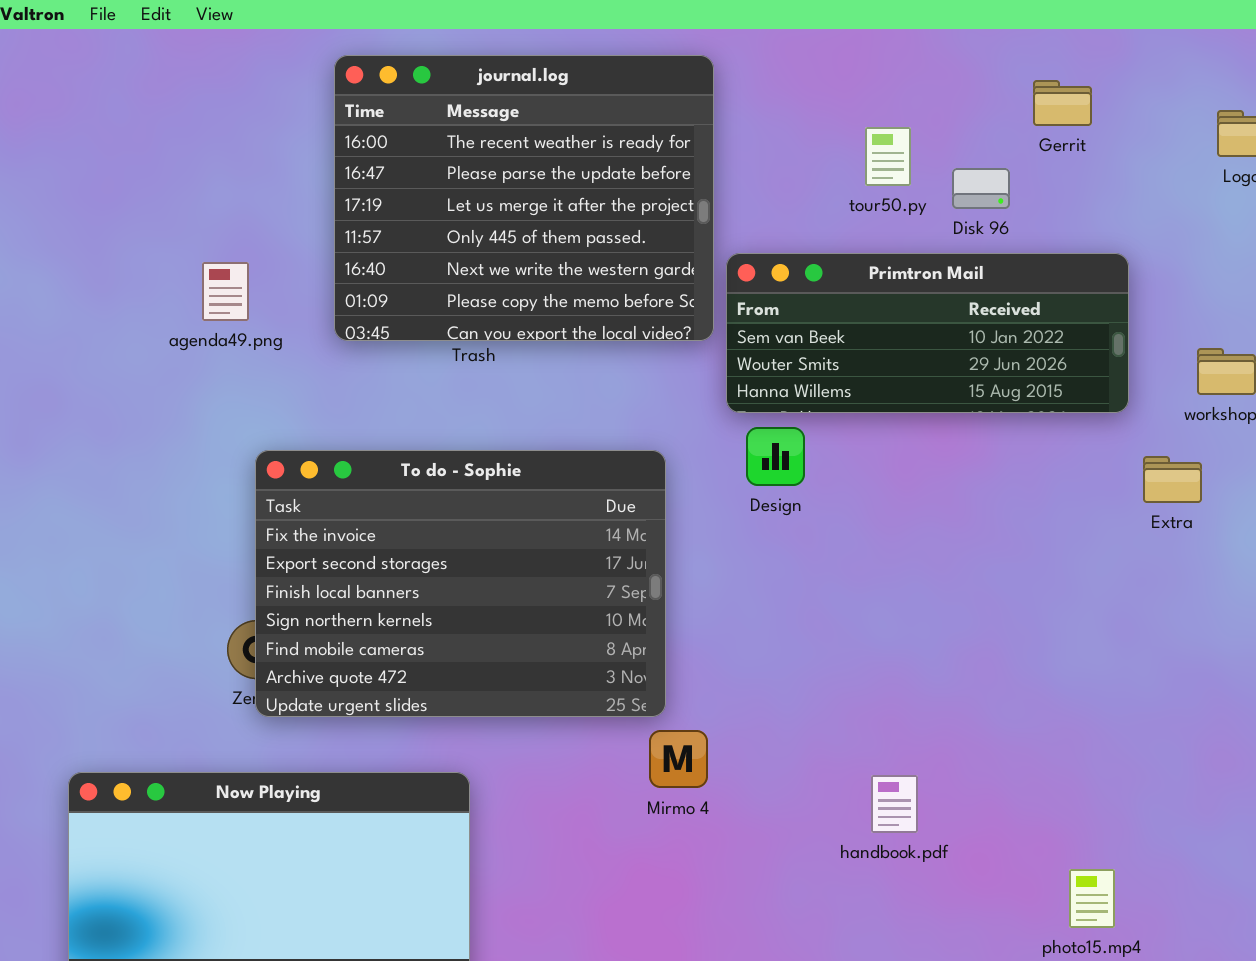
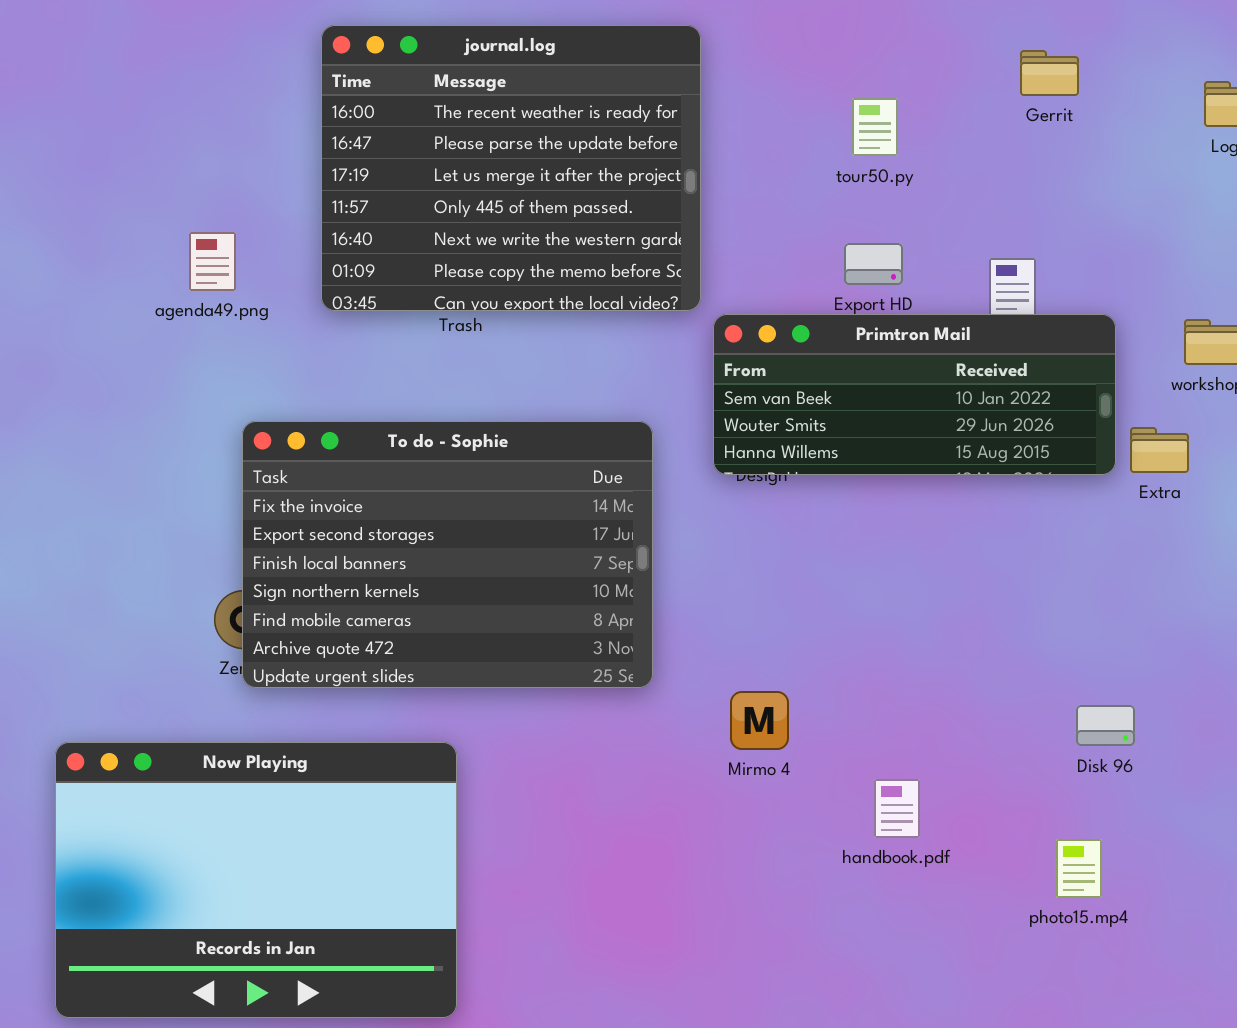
Disk 96: [952,168,1010,209] -> [1076,705,1135,746], moved
Primtron Mail: [726,253,1129,413] -> [713,314,1116,475], moved
Mirmo 4: [649,730,708,788] -> [730,691,789,750], moved
handbook.pdf: [871,775,918,833] -> [874,779,920,838], moved

